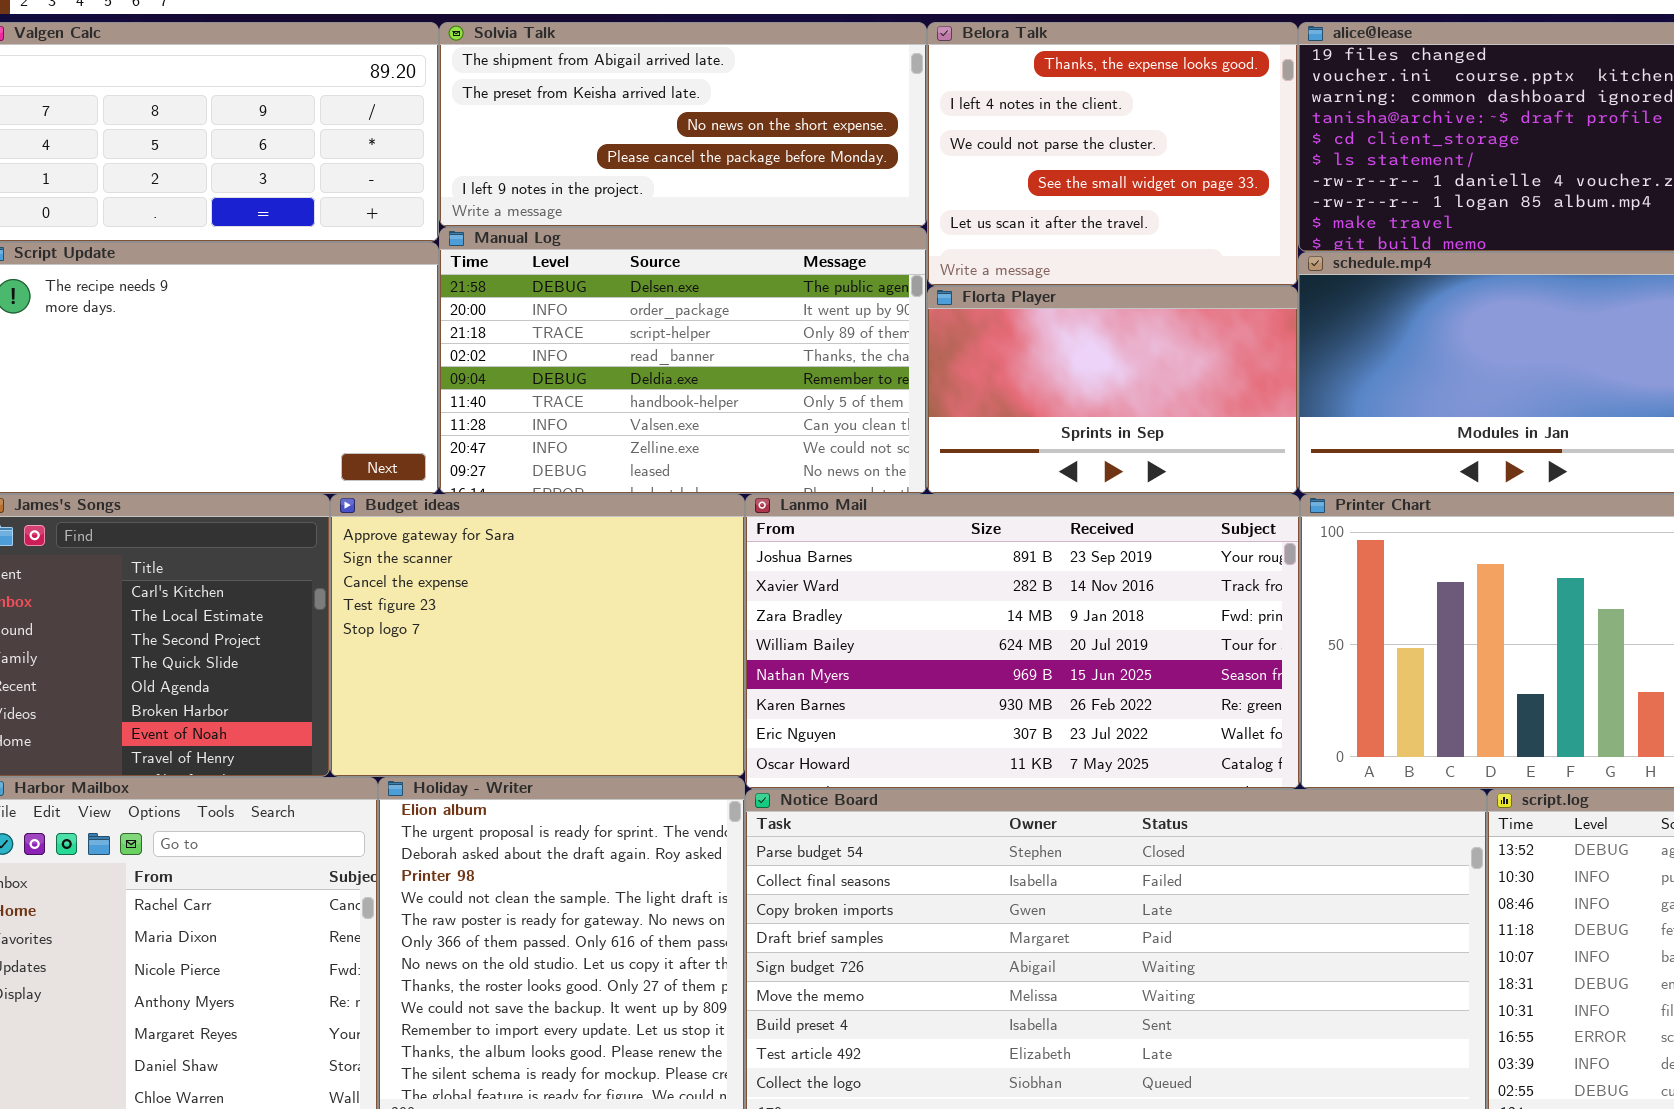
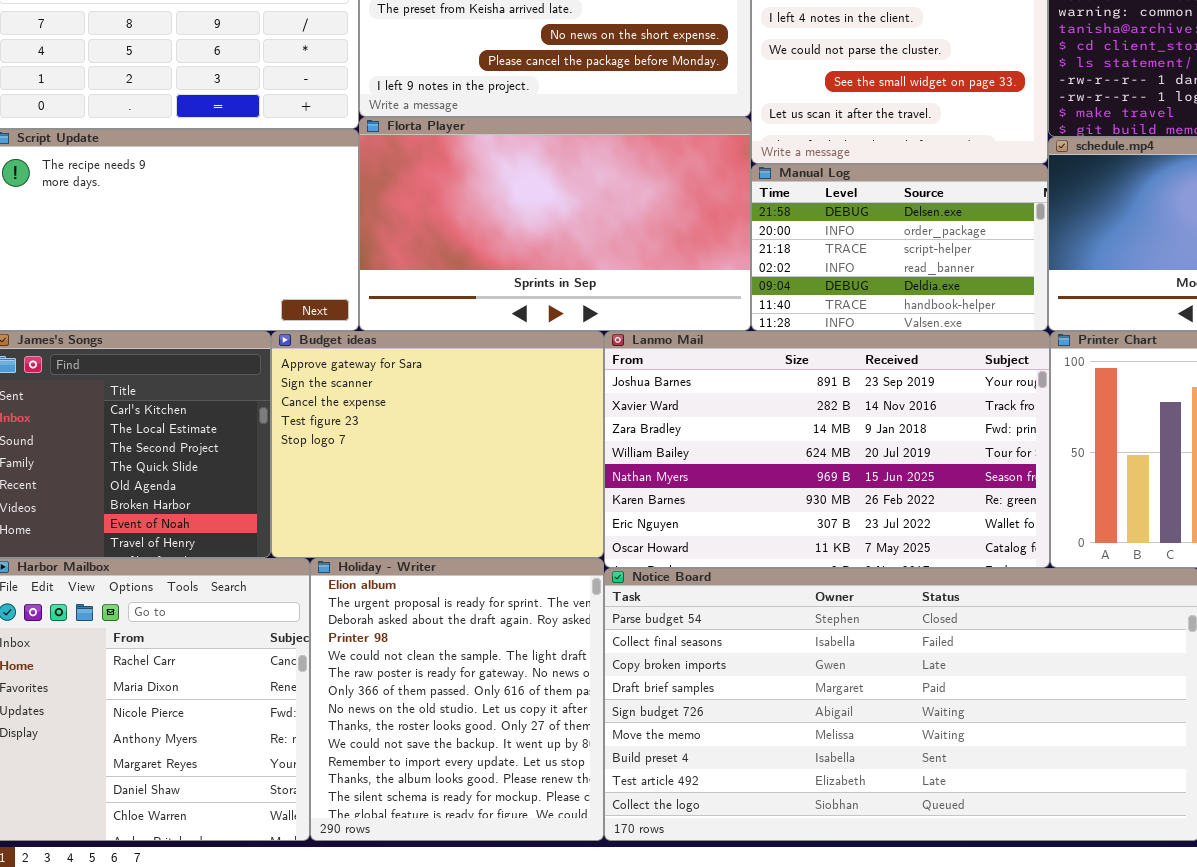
Manual Log: [439,227,927,494] -> [751,164,1048,331], moved, resized
Florta Player: [927,286,1298,494] -> [359,117,751,331], moved, resized

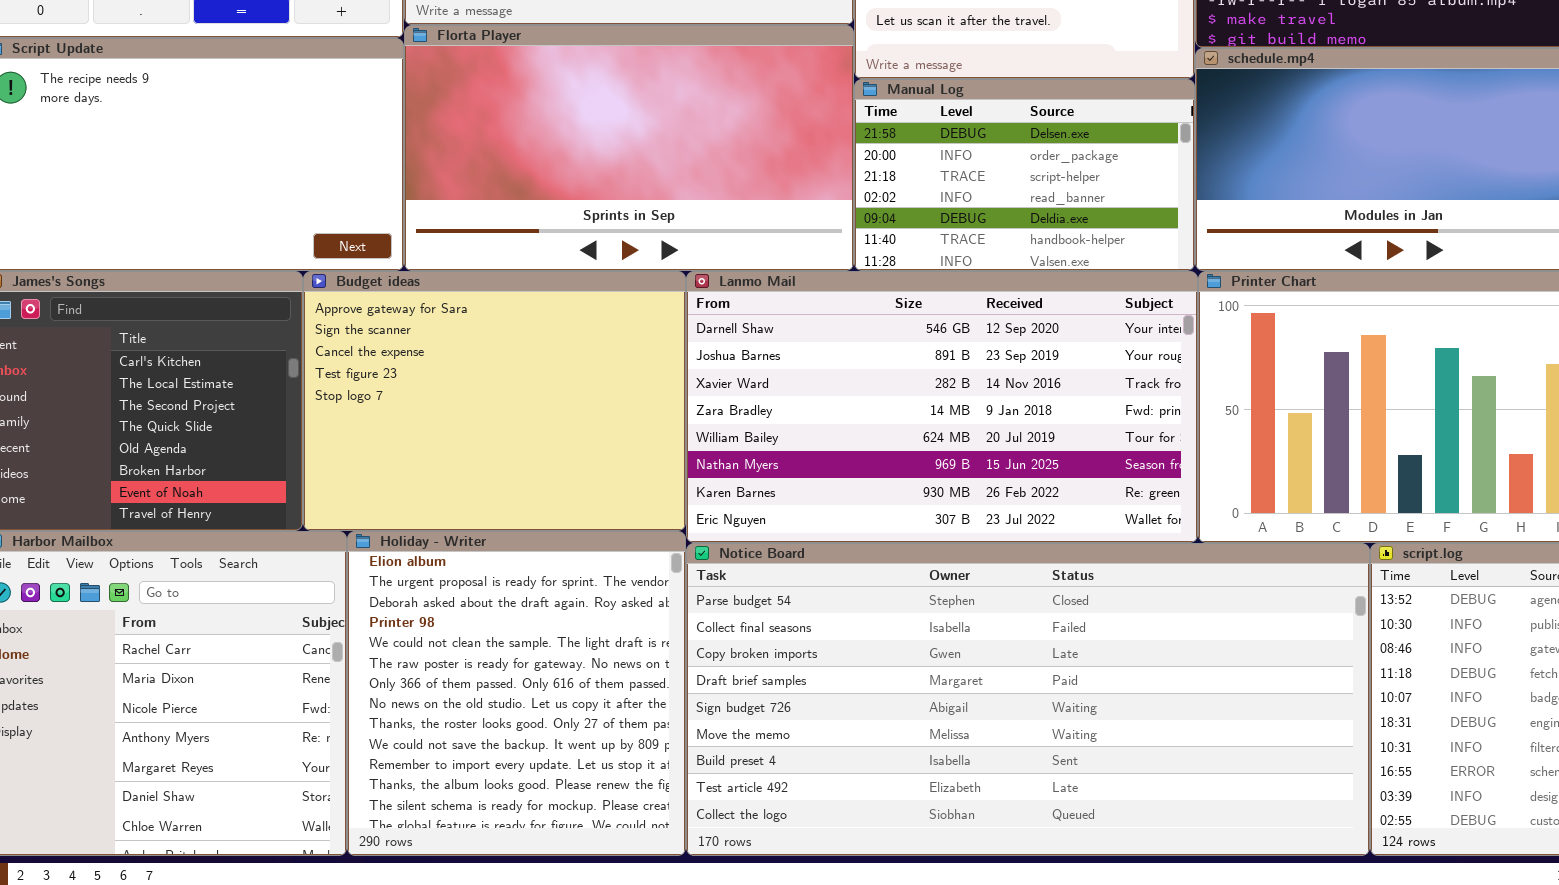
Lanmo Mail: [604,331,1050,568] -> [686,271,1198,543], scrolled up 1 row

